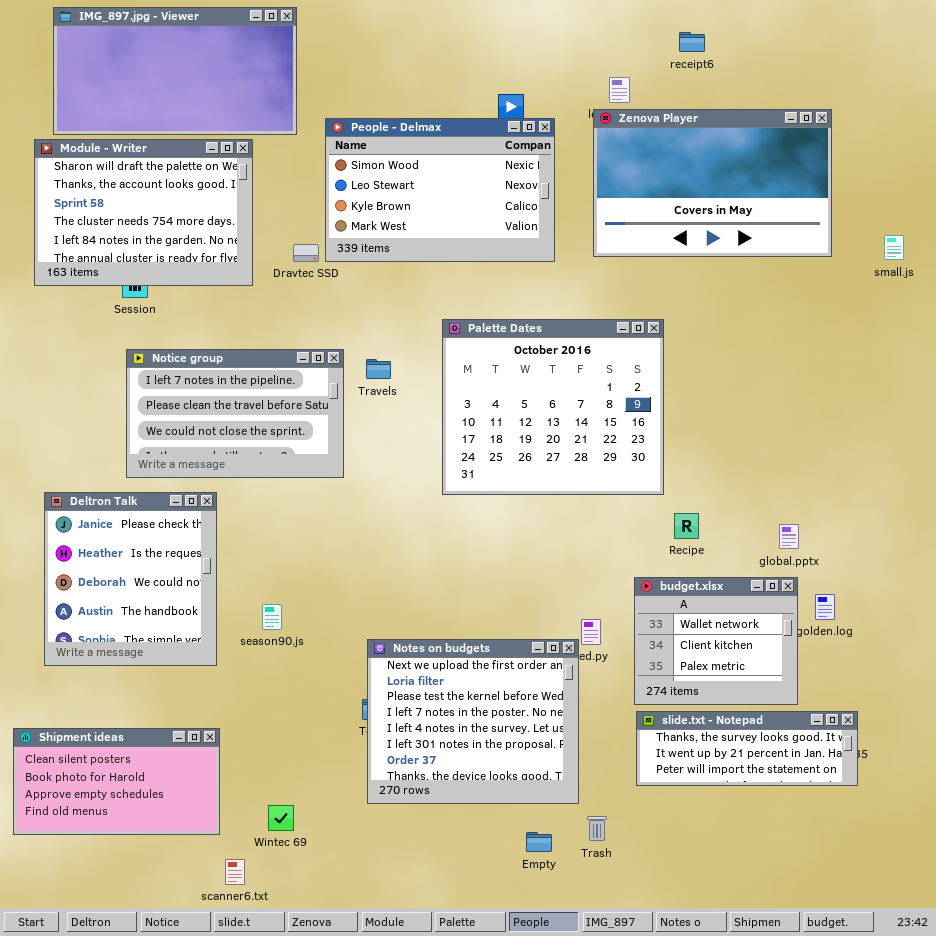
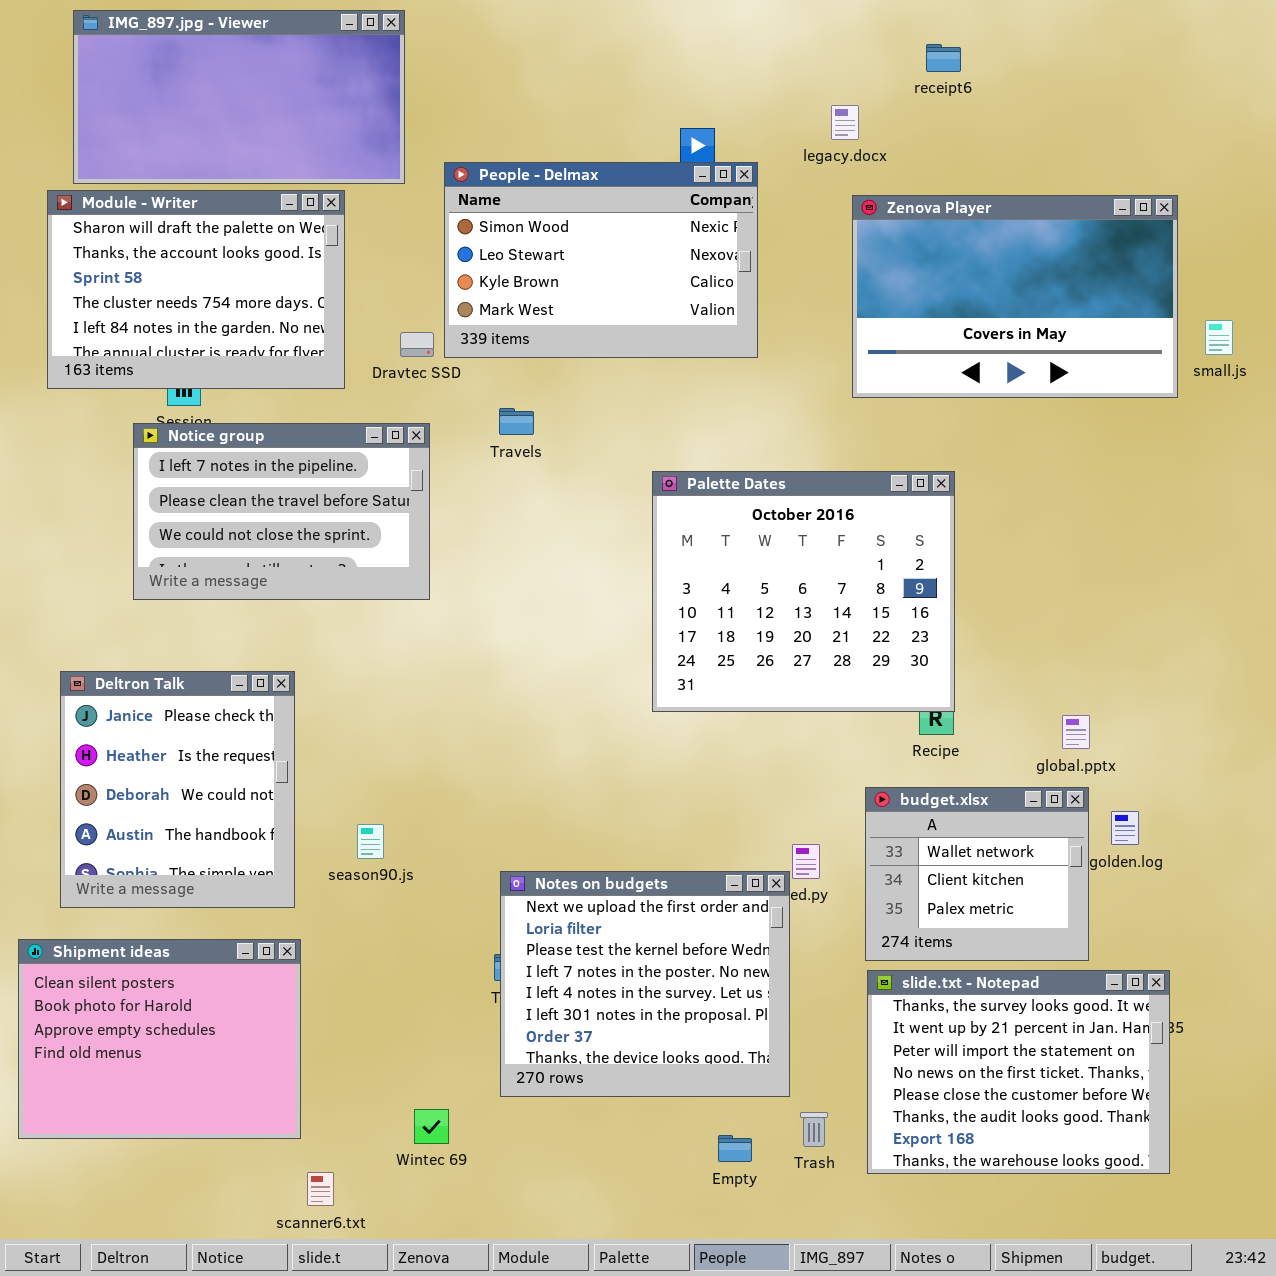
Zenova Player: [593,109,832,257] -> [852,195,1178,398], moved
Palette Dates: [442,319,664,495] -> [652,471,955,712], moved
Notice group: [126,349,344,478] -> [133,423,430,600], moved
Travels: [366,359,391,379] -> [499,408,534,435], moved
slide.txt - Notepad: [636,711,858,786] -> [867,970,1170,1174], resized
Shipment ideas: [13,728,220,835] -> [18,939,301,1139], resized
Wintec 69: [268,805,294,831] -> [414,1109,449,1144], moved

